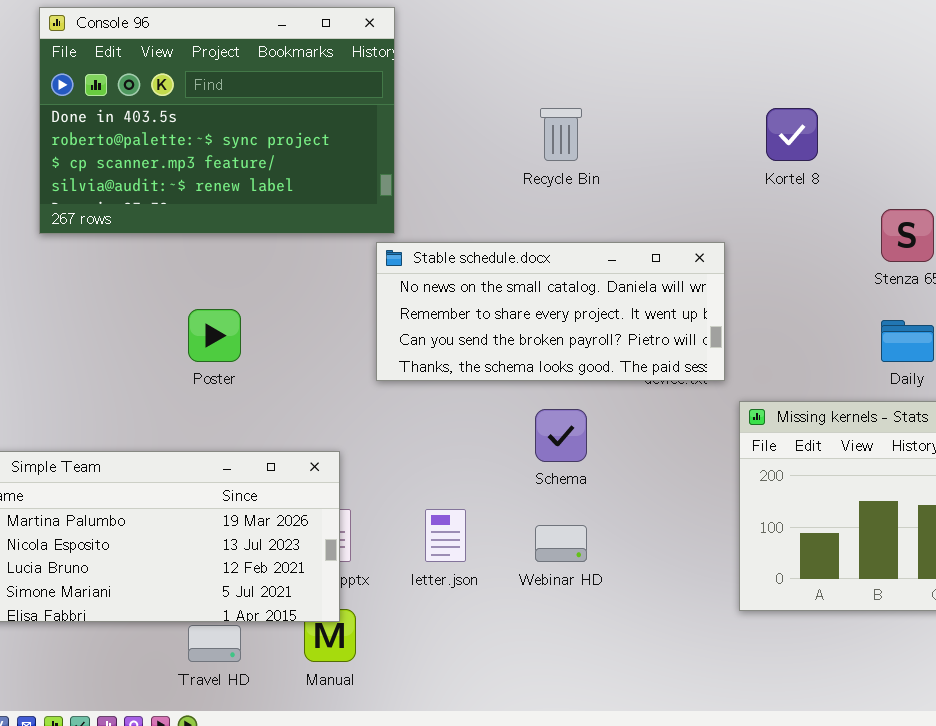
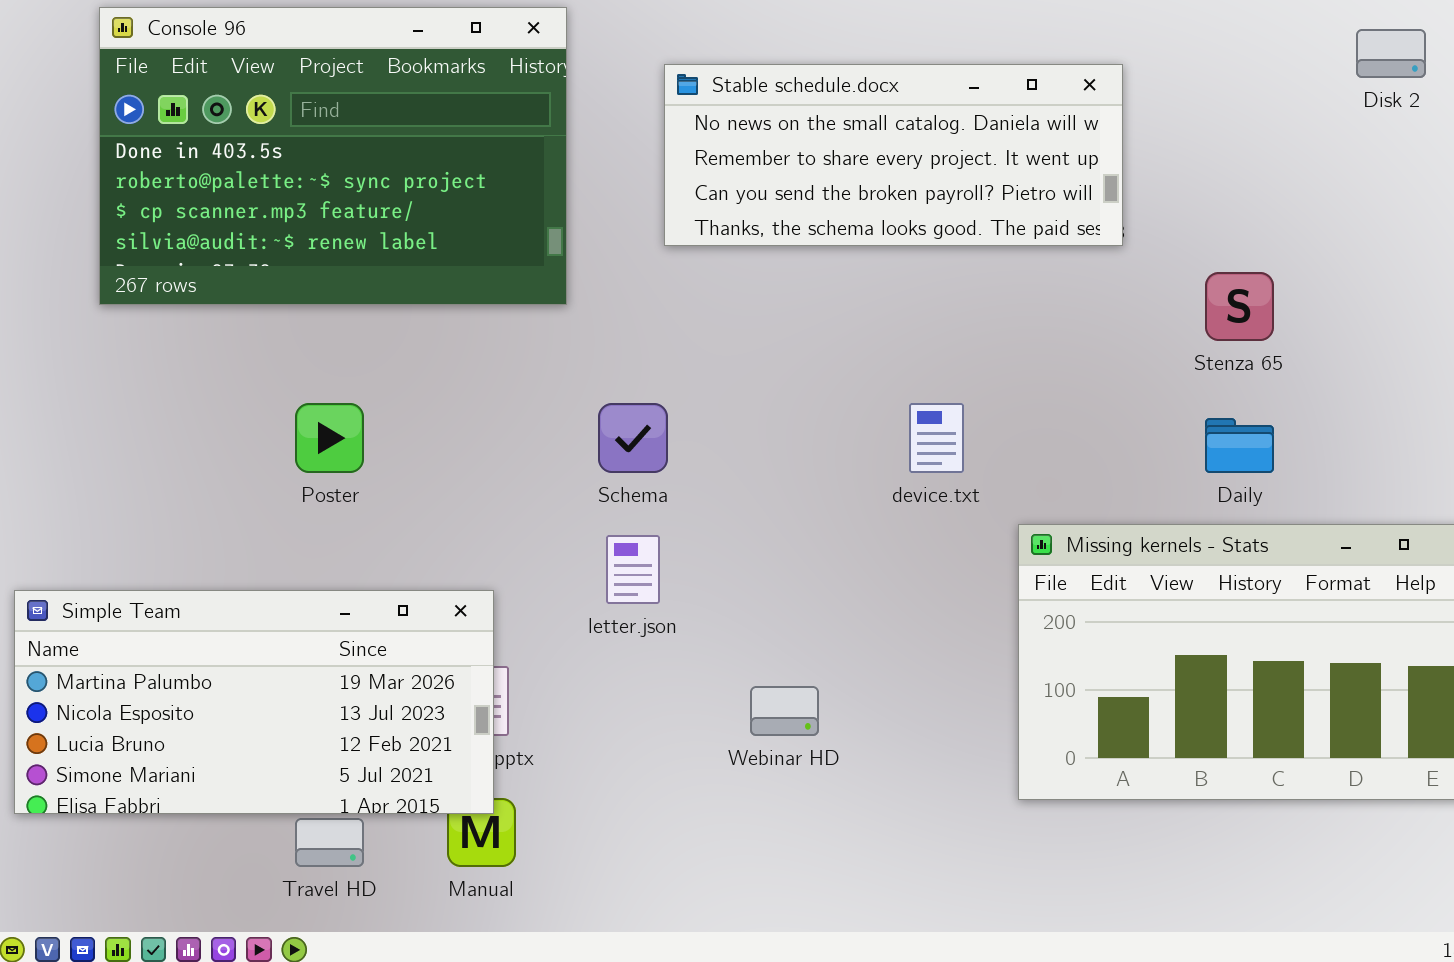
Stable schedule.docx: [376,242,725,381] -> [664,64,1123,246], moved
Schema: [535,409,587,462] -> [598,403,668,473], moved
letter.json: [425,509,466,562] -> [606,535,660,604], moved

